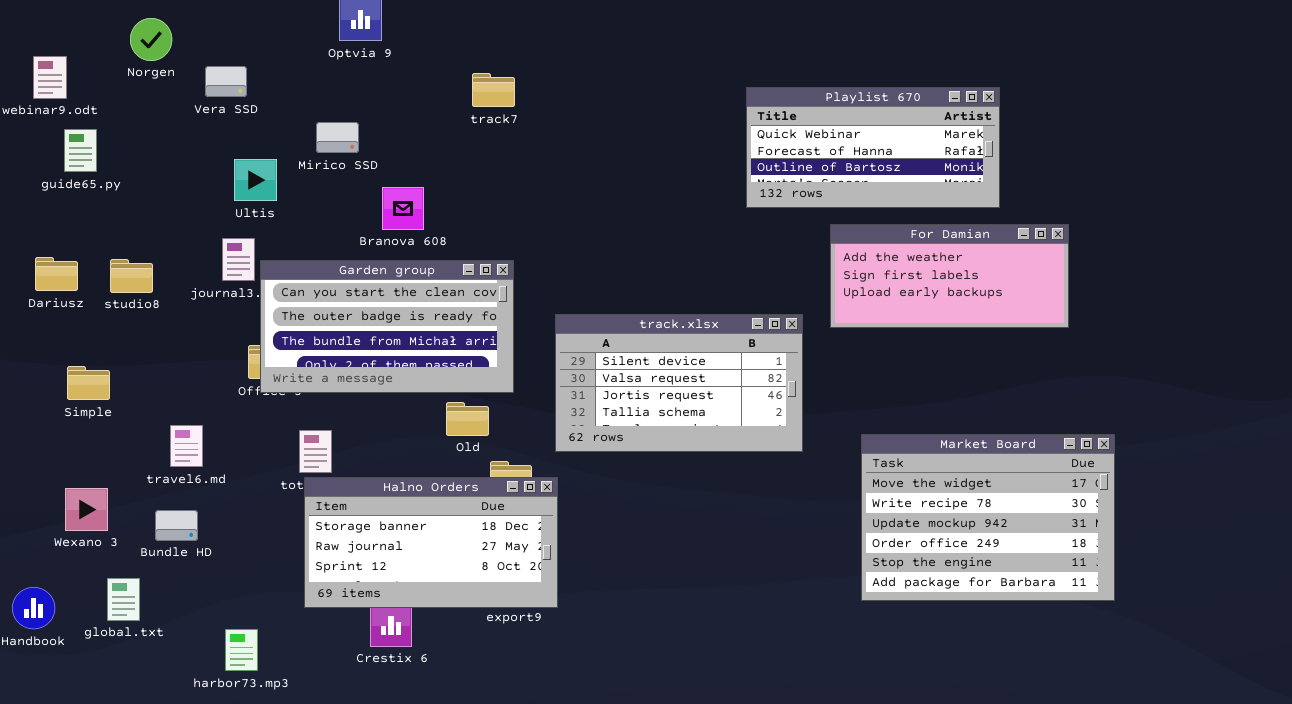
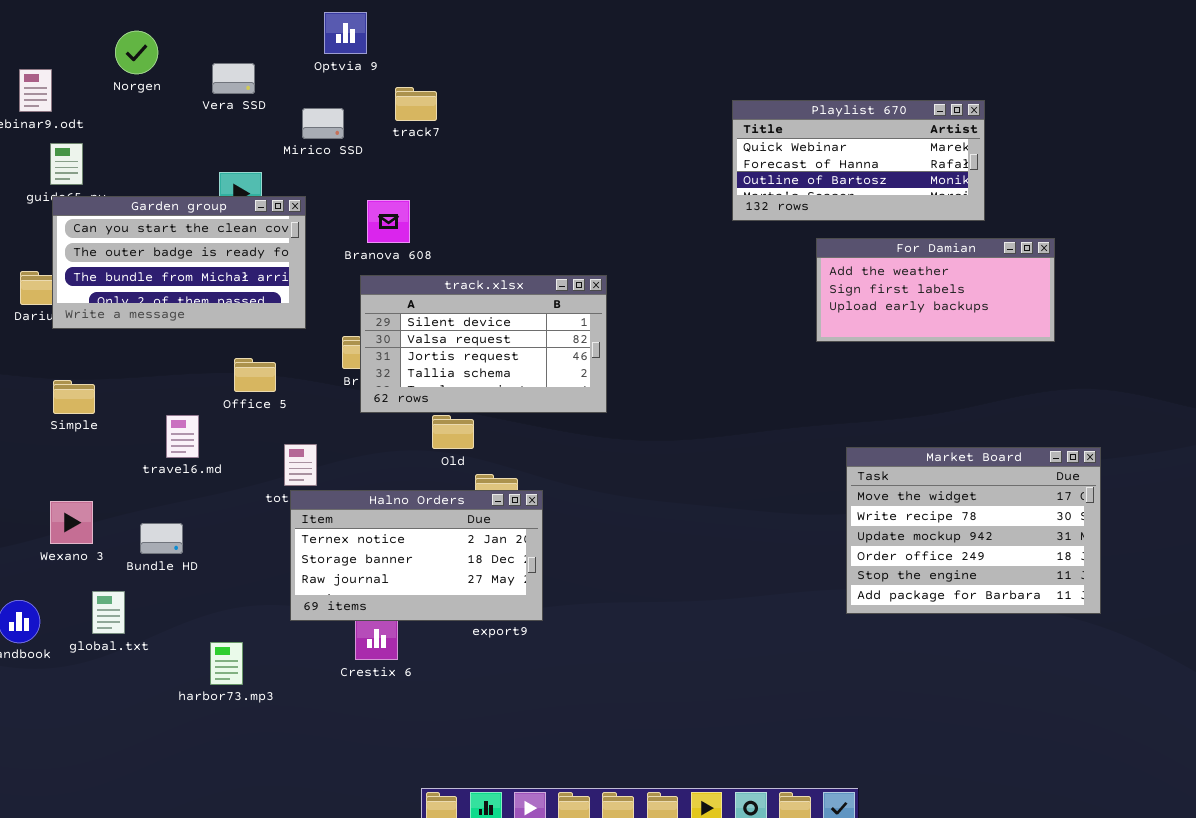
Vera SSD: [205,66,247,97] -> [212,63,255,94], moved
track7: [472,73,515,107] -> [395,87,437,121], moved
Mirico SSD: [316,122,359,153] -> [302,108,344,139], moved
Garden group: [260,260,514,393] -> [52,196,306,329], moved
track.xlsx: [555,314,803,452] -> [360,275,607,413], moved
travel6.md: [170,425,203,467] -> [166,415,199,458], moved
Halno Orders: [304,477,558,608] -> [290,490,543,621], scrolled up 1 row

